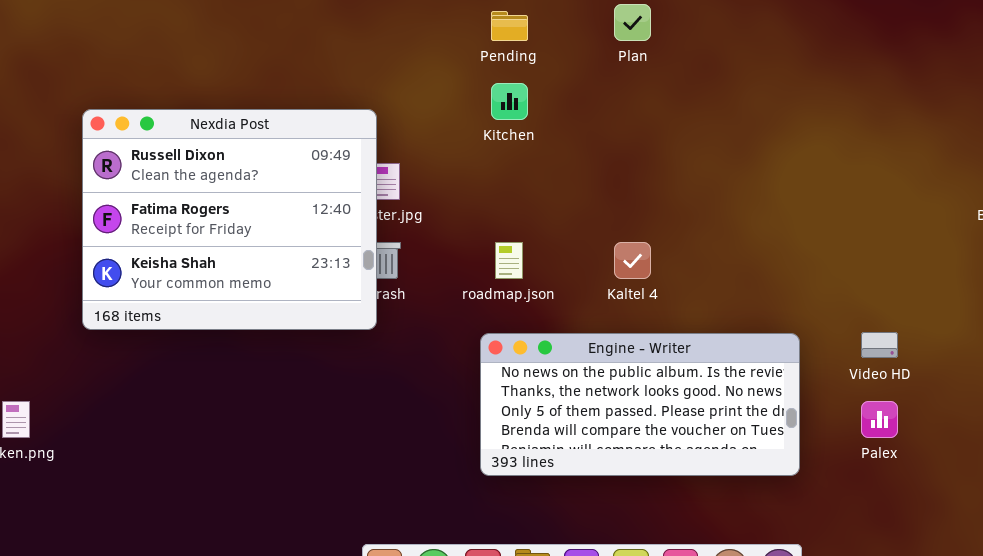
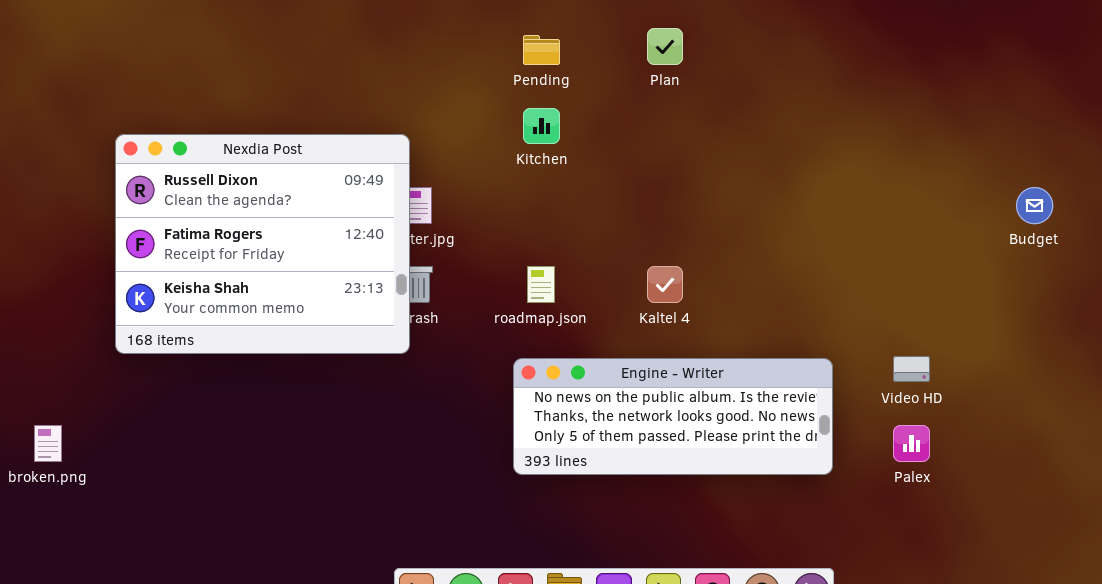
Engine - Writer: [480,333,800,476] -> [513,358,833,475], resized

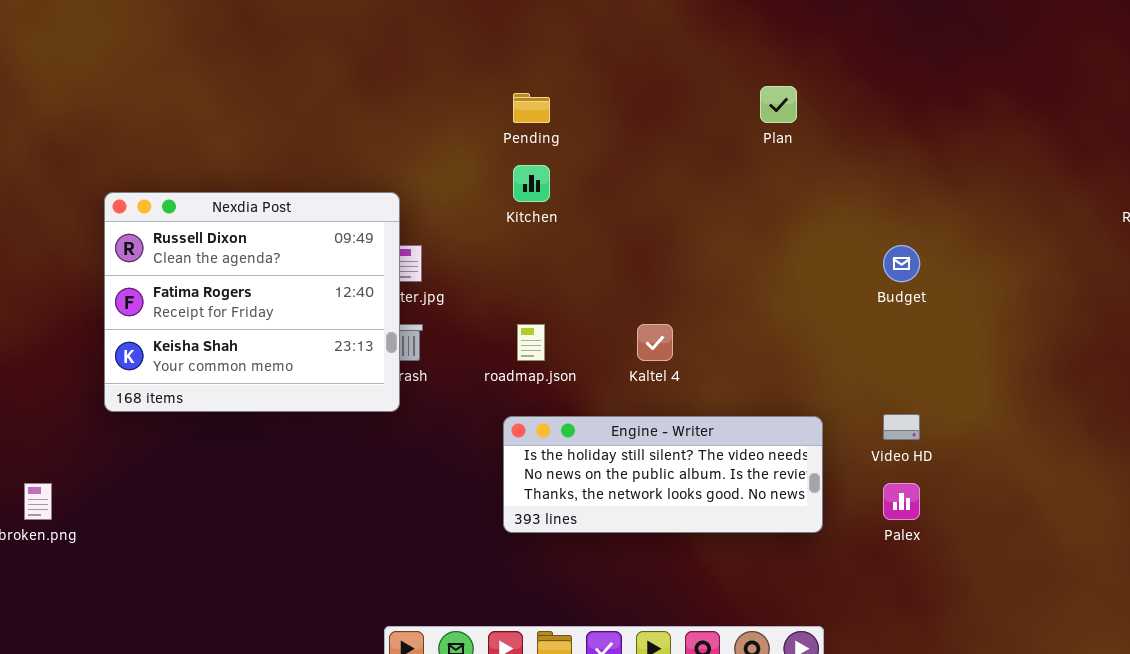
Plan: [647,28,683,65] -> [760,86,797,123], moved
Budget: [1016,187,1053,224] -> [883,245,920,282], moved
Engine - Writer: [513,358,833,475] -> [503,416,823,533], scrolled up 1 row

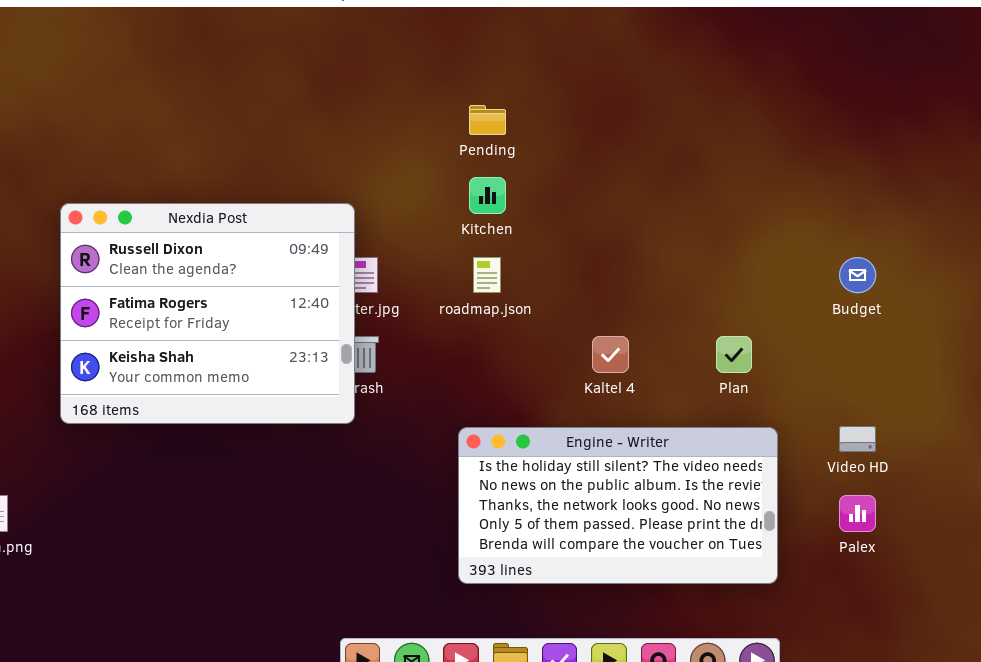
Plan: [760,86,797,123] -> [716,336,752,373], moved
roadmap.json: [517,324,545,361] -> [473,257,501,293], moved
Engine - Writer: [503,416,823,533] -> [458,427,778,584], resized

